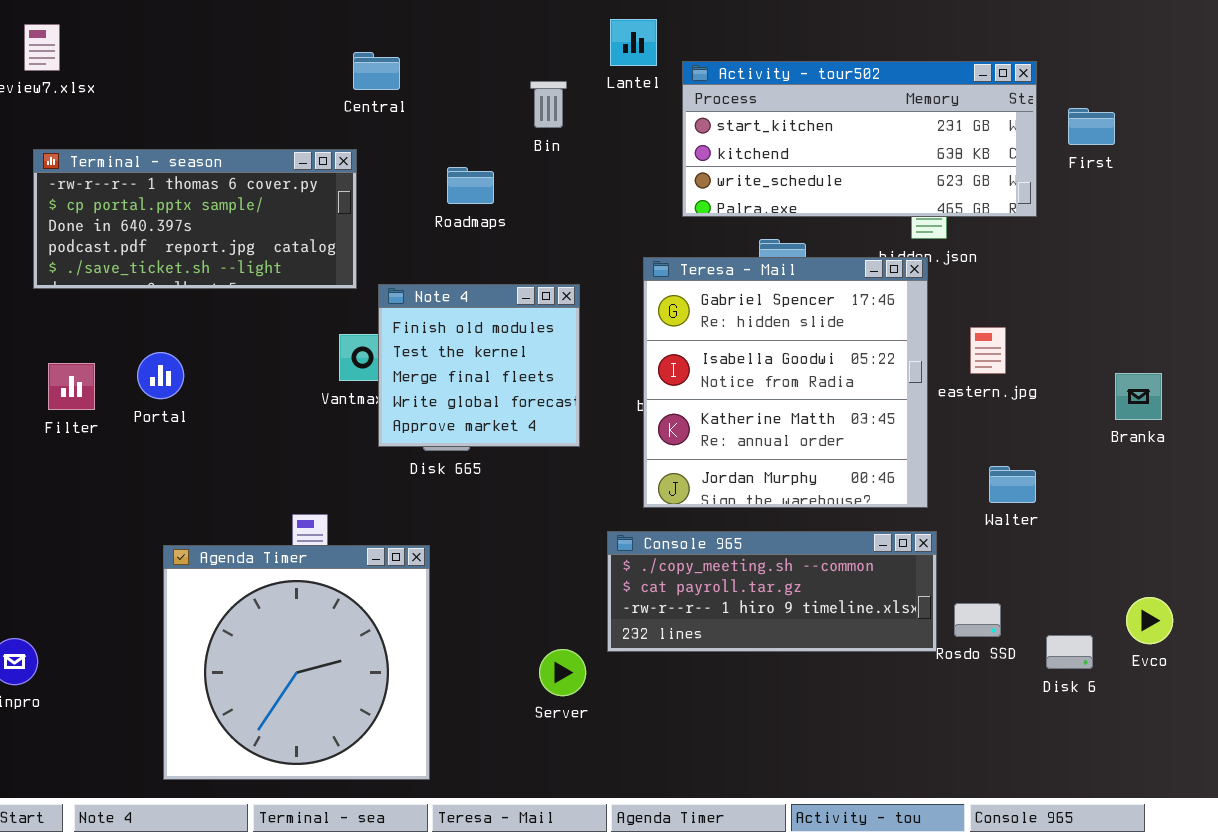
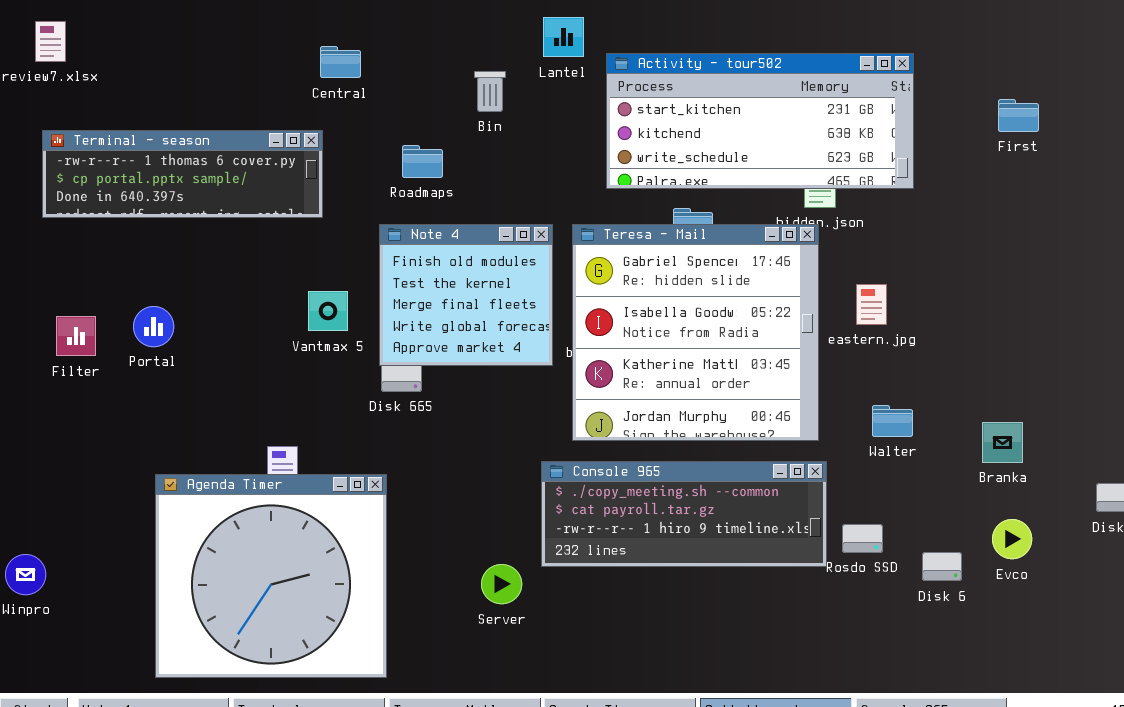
First: [1068,108,1115,145] -> [998,99,1039,132], moved
Terminal - season: [33,149,357,289] -> [42,130,323,218], resized
Note 4: [378,284,580,447] -> [379,224,553,366], moved
Branka: [1115,373,1162,420] -> [982,422,1023,463], moved

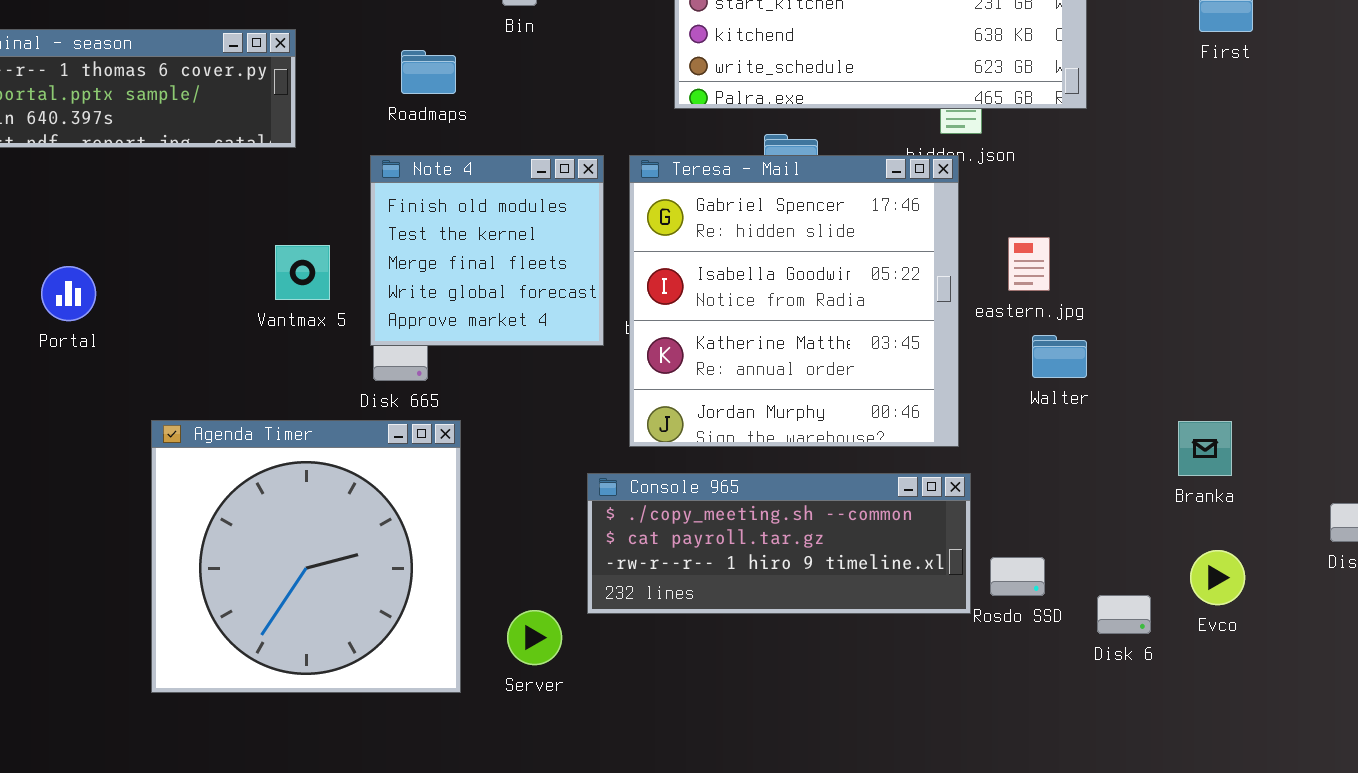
Walter: [872,405,913,437] -> [1032,335,1087,378], moved
Agenda Timer: [155,474,387,678] -> [151,420,461,693], moved

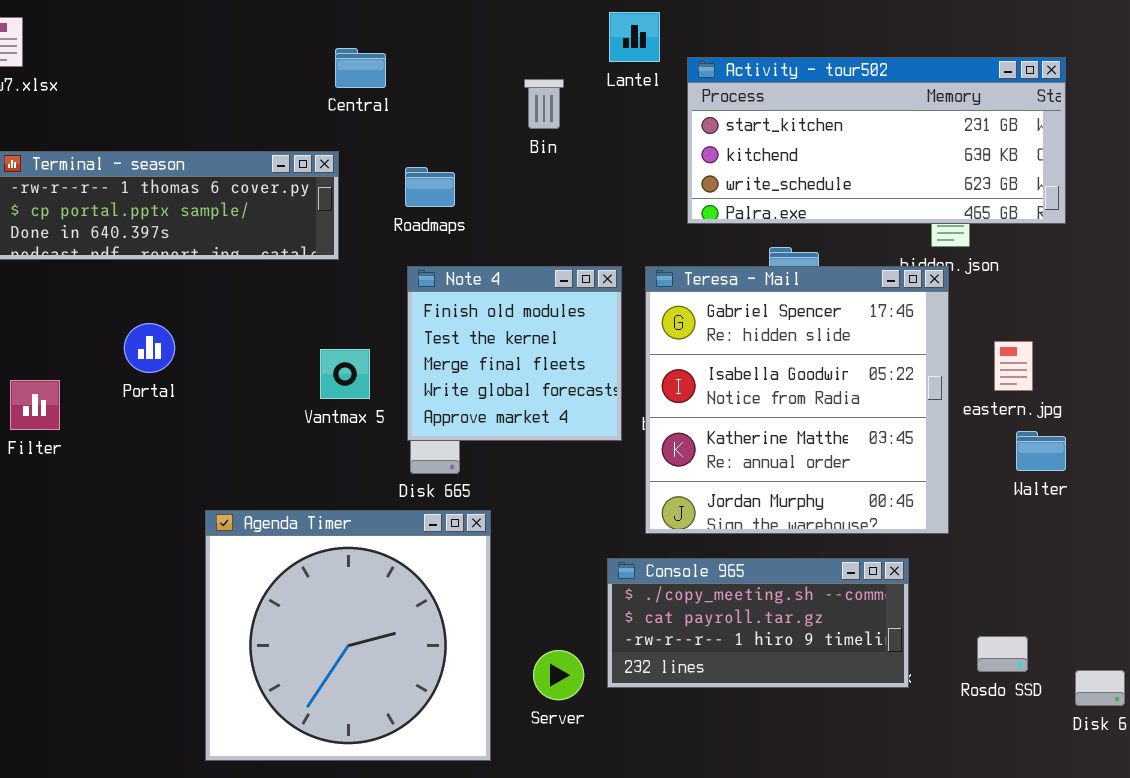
Roadmaps: [401,50,456,94] -> [405,167,455,207], moved
Portal: [41,266,96,321] -> [124,323,175,373], moved
Console 965: [587,473,971,614] -> [607,558,909,688], resized
Server: [507,610,562,665] -> [533,650,584,700], moved

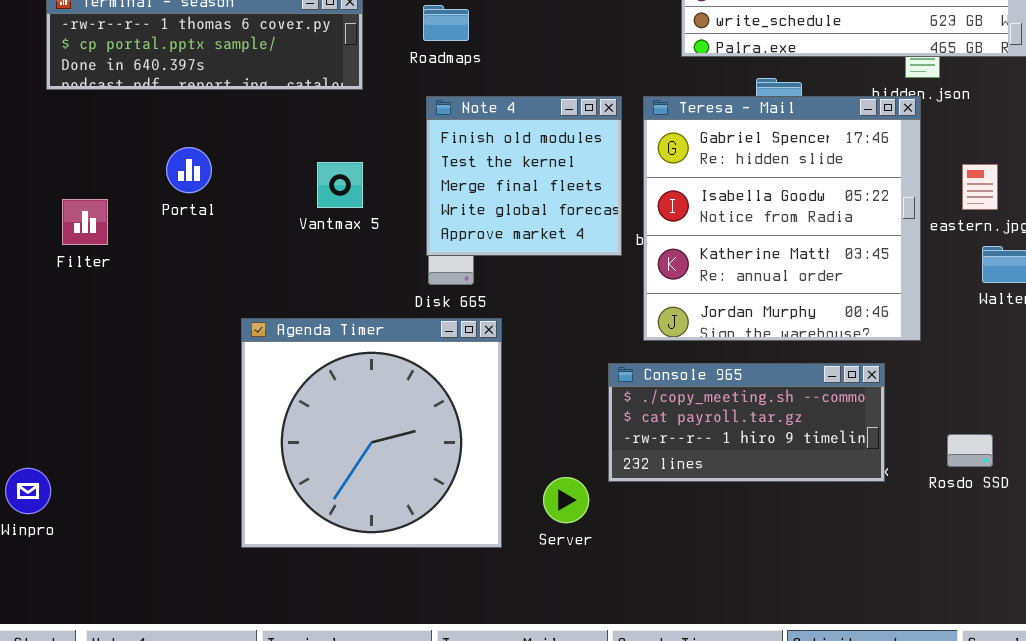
Vantmax 5: [320,349,370,399] -> [317,162,363,208], moved
Server: [533,650,584,700] -> [543,477,589,523], moved

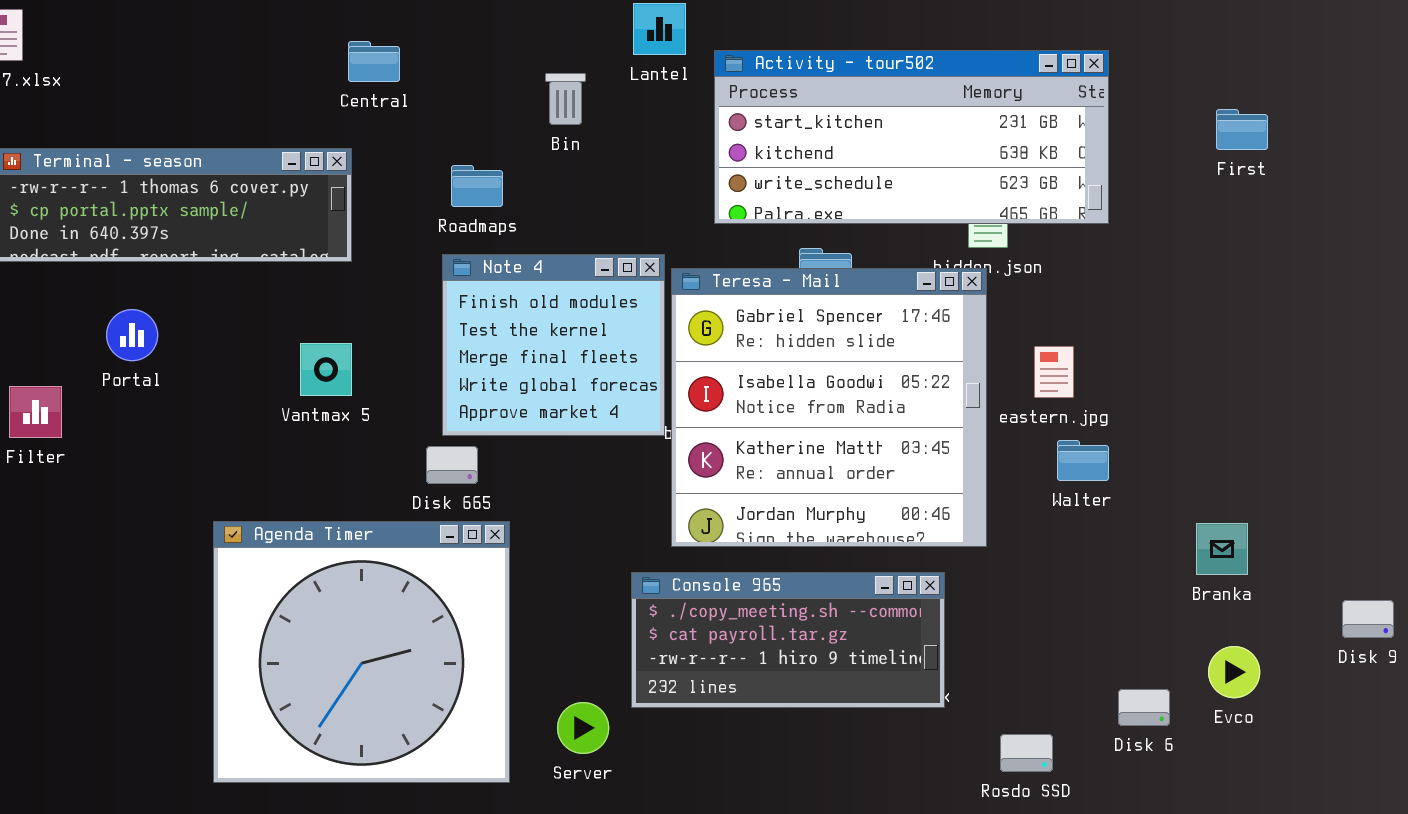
Roadmaps: [423,5,469,41] -> [451,165,503,207], moved
Note 4: [426,96,622,256] -> [442,254,665,436], moved
Portal: [166,147,212,193] -> [106,309,158,361], moved
Rosdo SSD: [947,434,993,467] -> [1000,734,1053,772], moved

